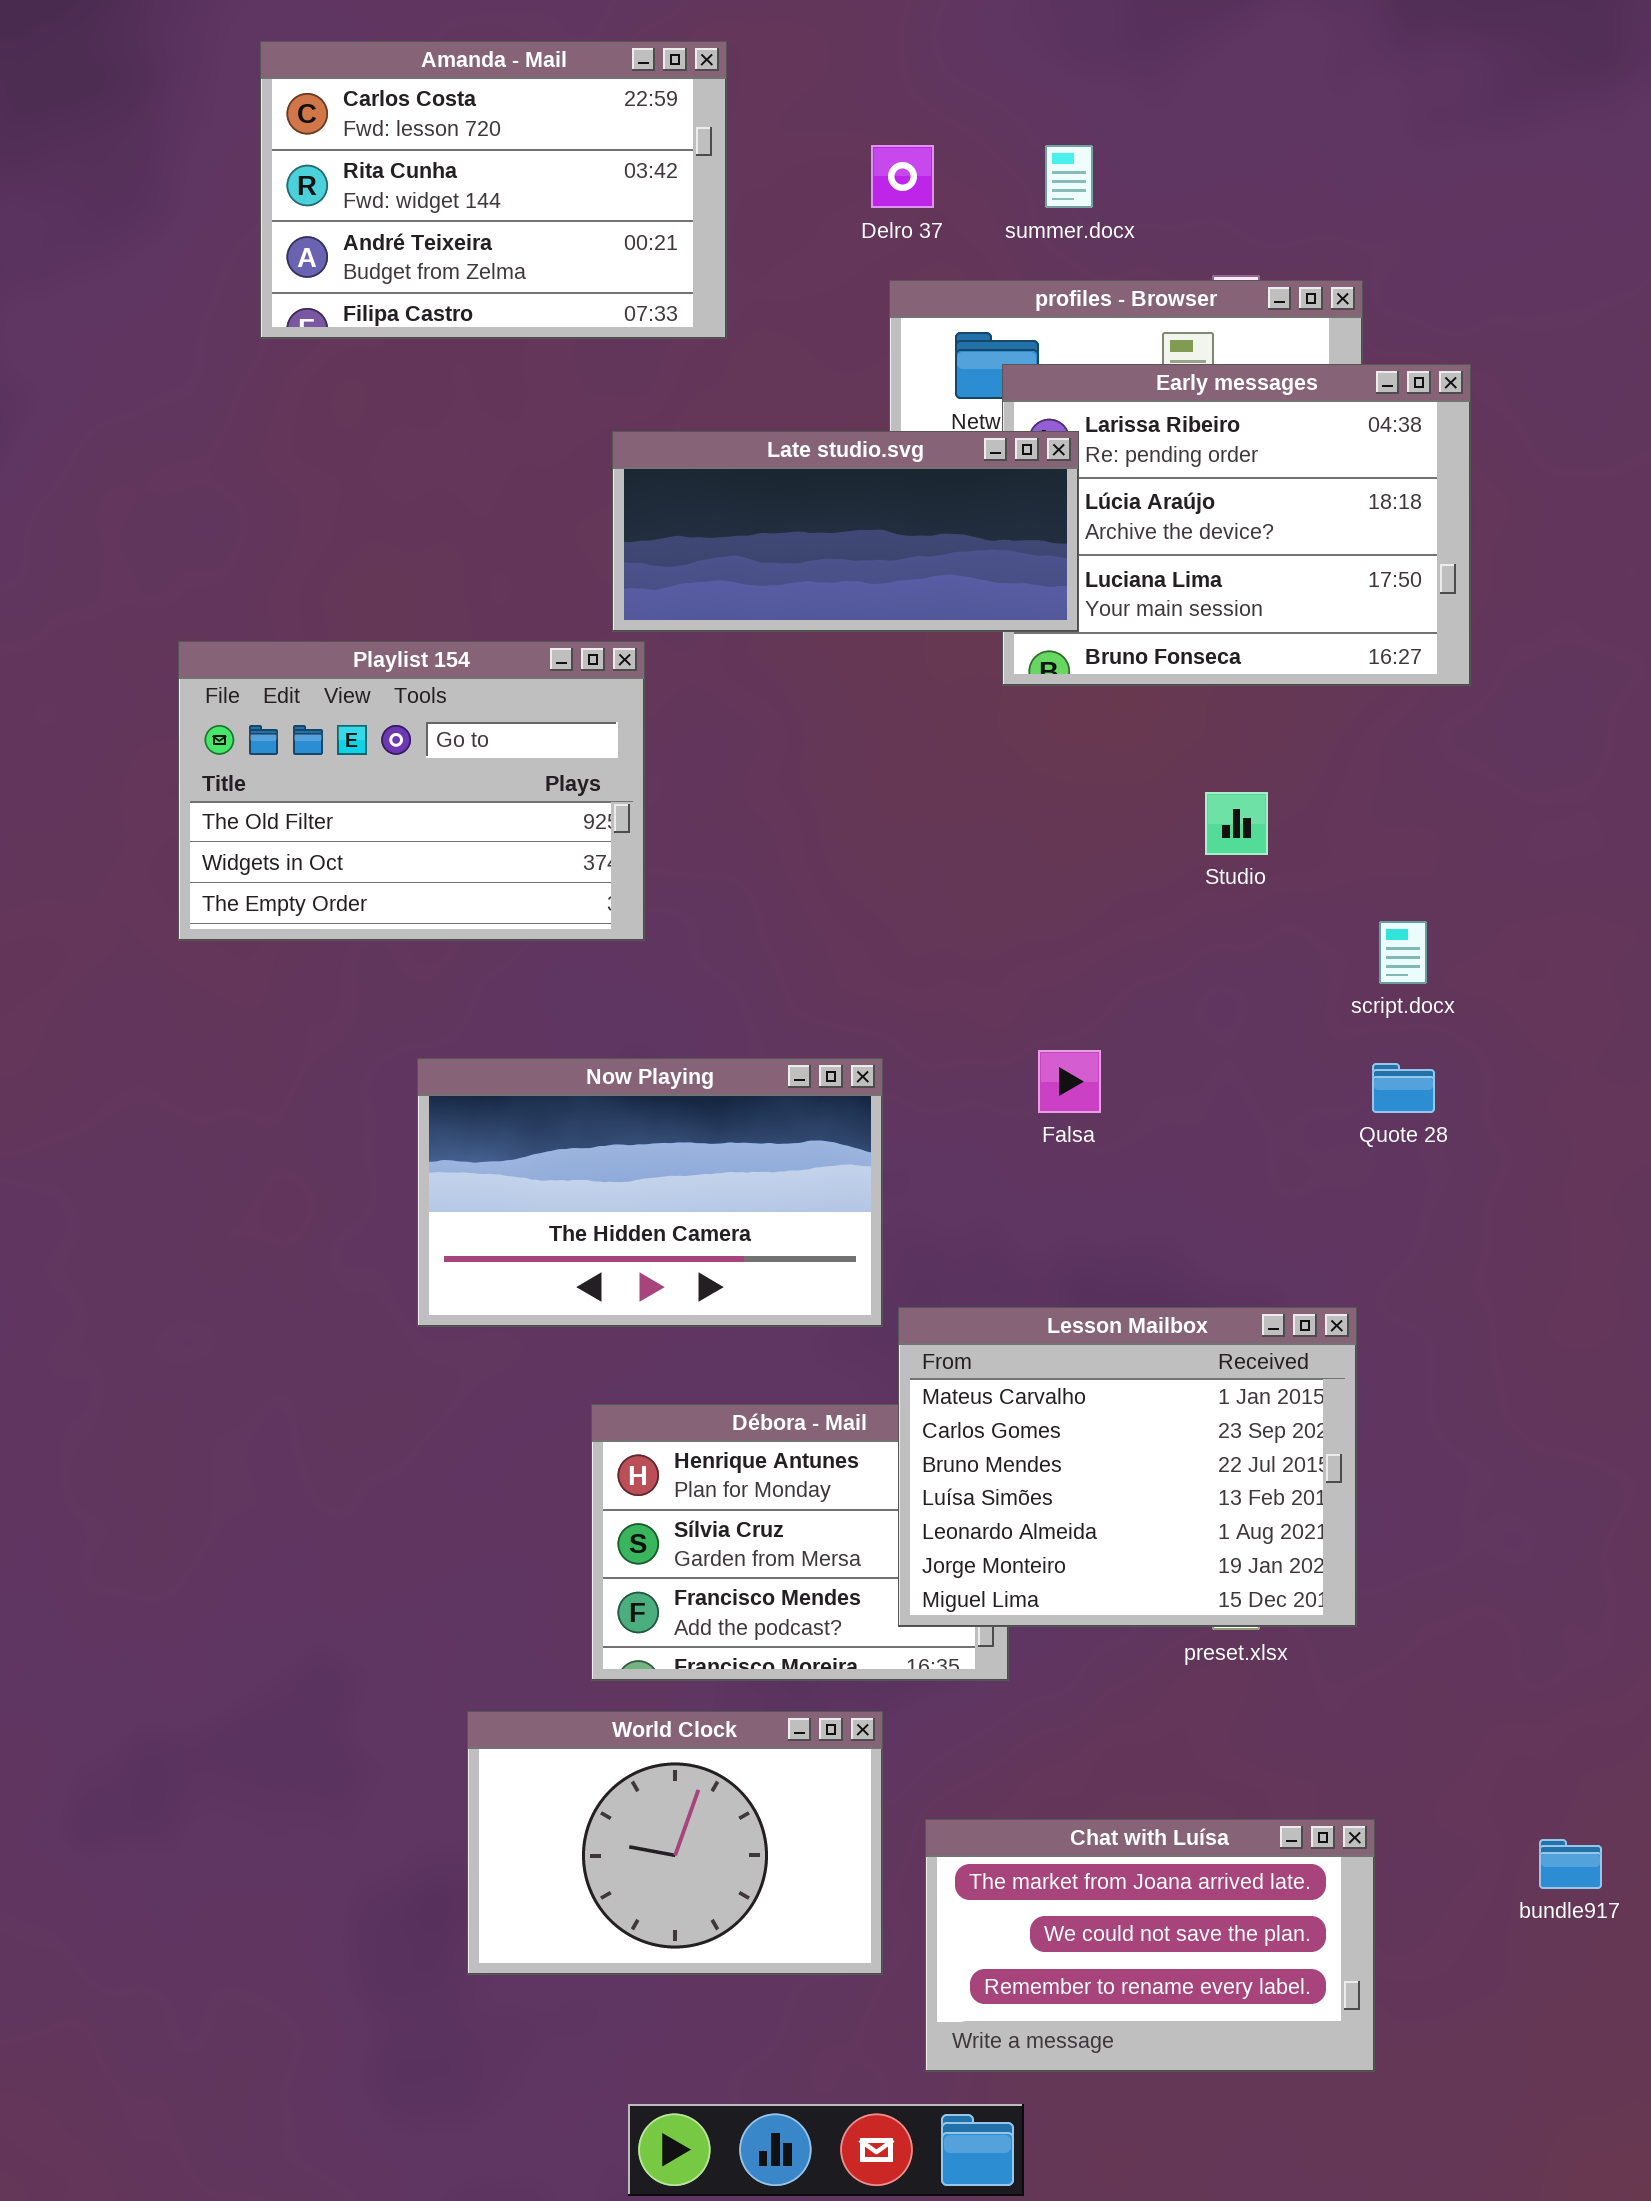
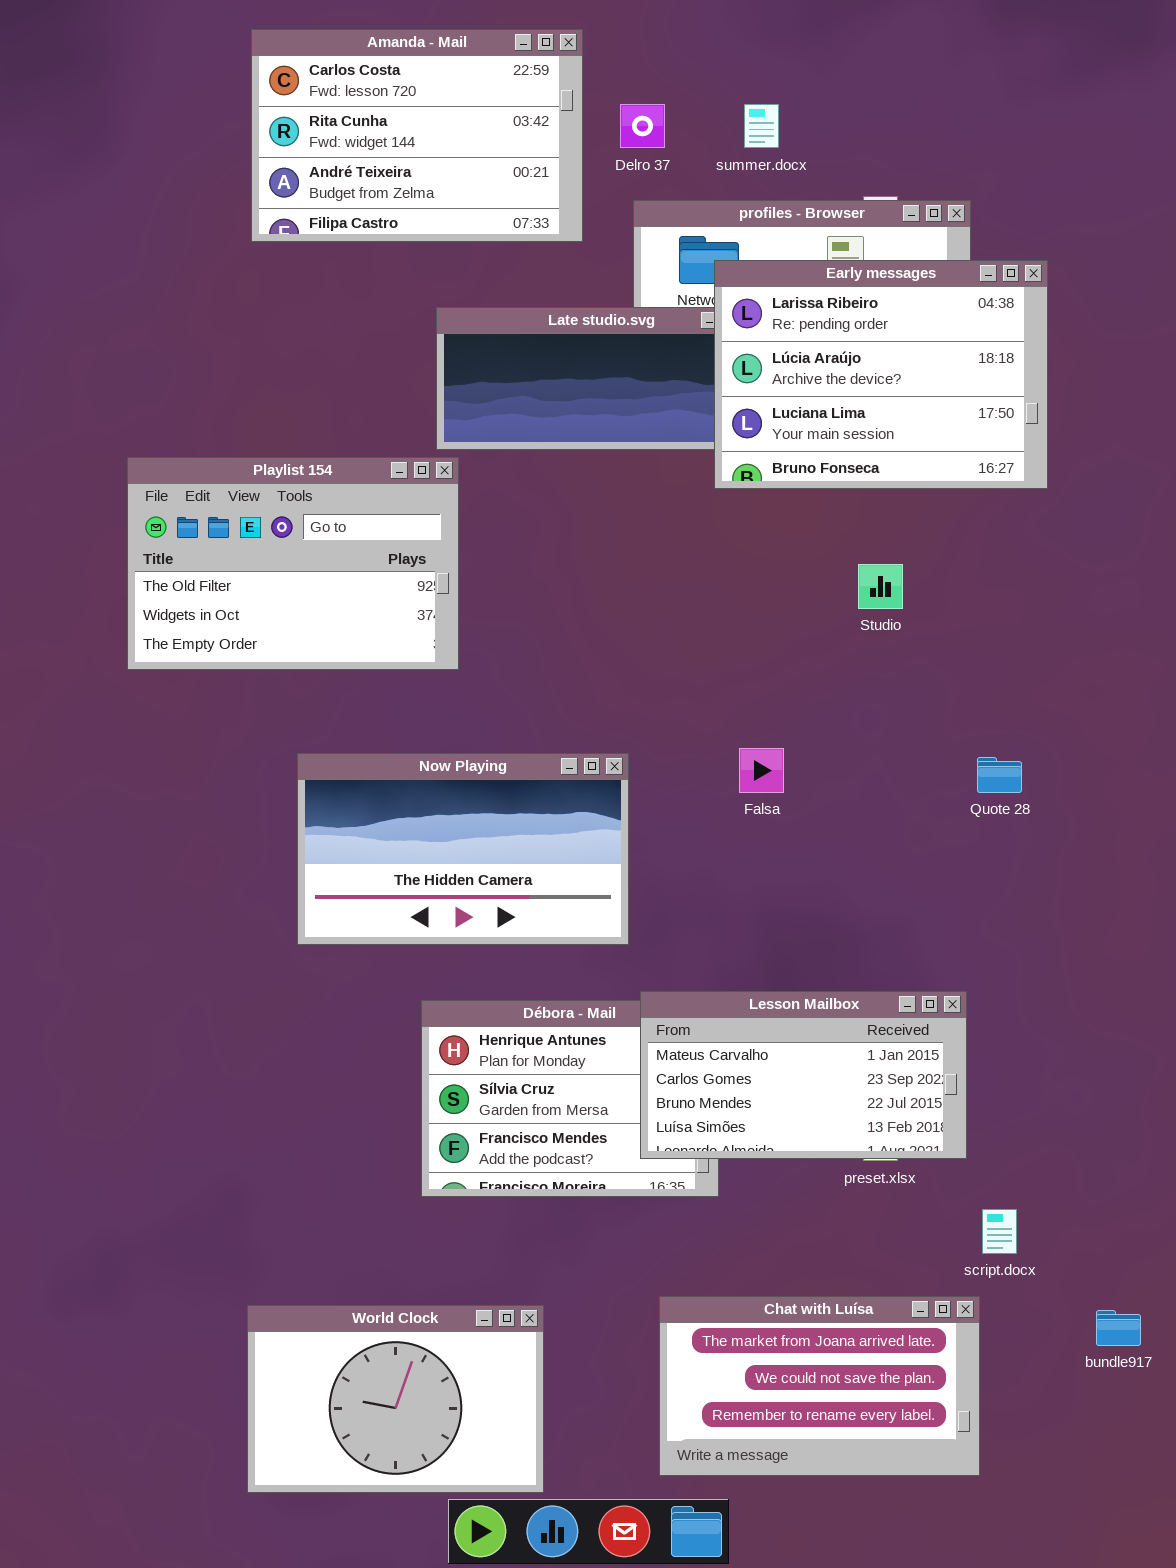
Amanda - Mail: [260,41,727,339] -> [251,29,583,242], moved
Early messages: [1002,364,1471,686] -> [714,260,1048,489], raised
script.docx: [1379,921,1427,984] -> [982,1209,1017,1254], moved
Lesson Mailbox: [898,1307,1357,1627] -> [640,991,967,1159], resized
World Clock: [467,1711,883,1975] -> [247,1305,544,1493], moved

